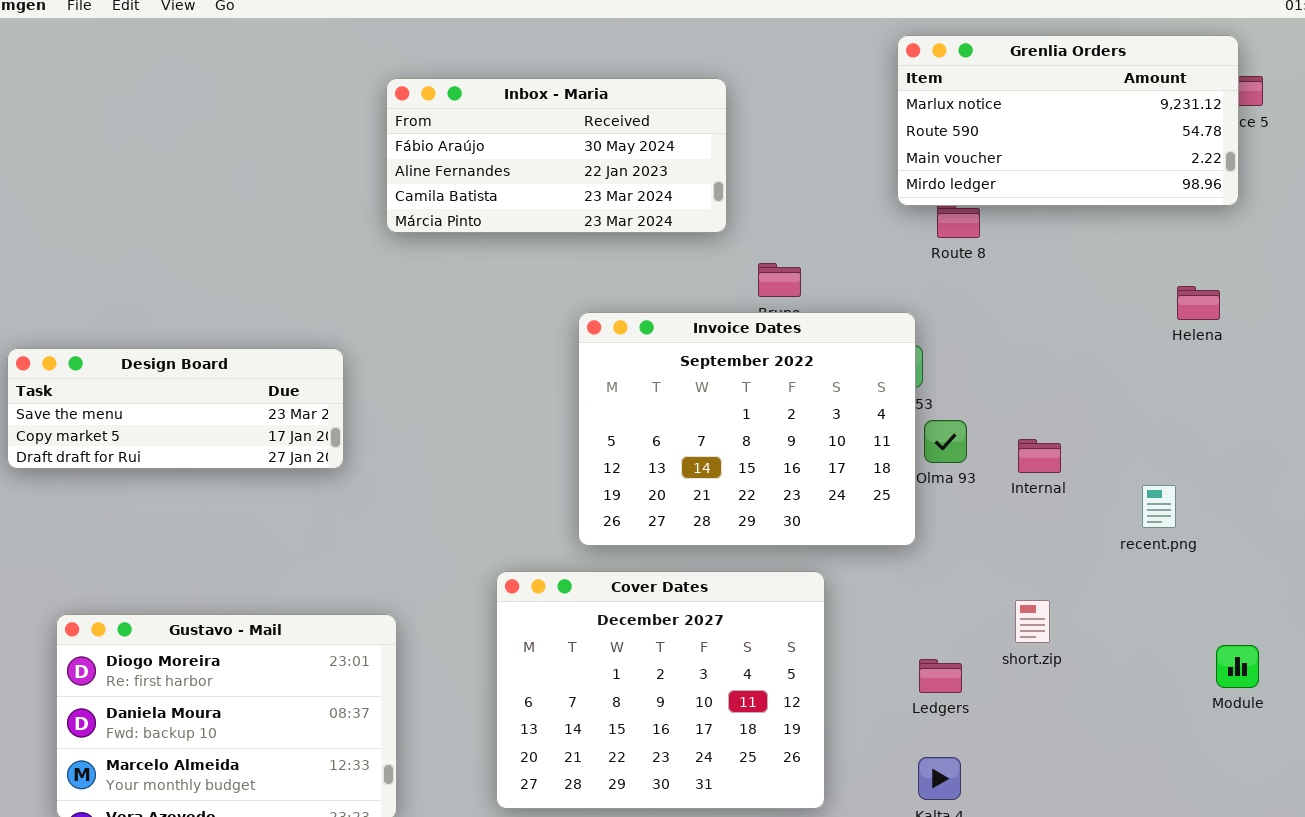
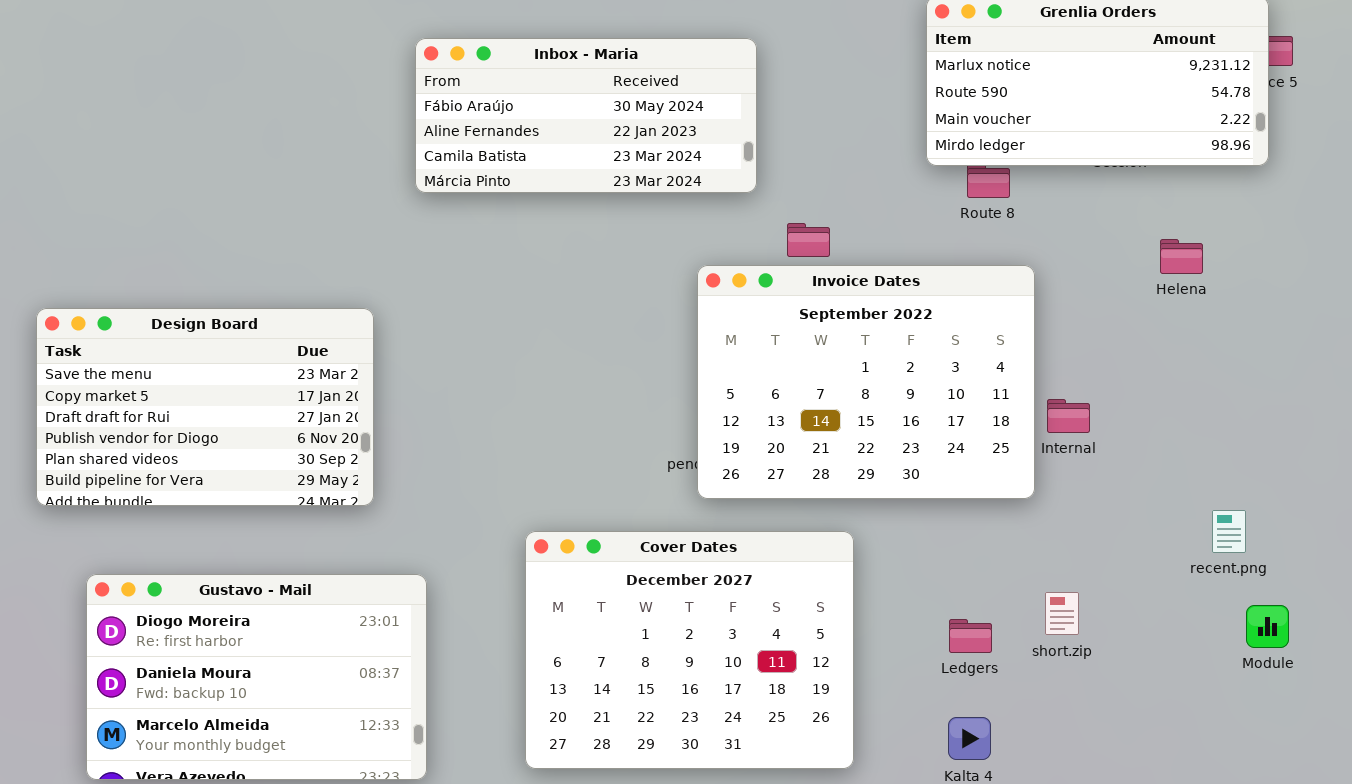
Helena: [1177,286,1220,320] -> [1160,239,1203,274], moved
Invoice Dates: [578,312,916,546] -> [697,265,1035,499], moved
Design Board: [7,348,344,469] -> [36,308,374,506], resized
recent.png: [1142,485,1176,528] -> [1212,510,1246,553], moved
short.zip: [1015,600,1050,643] -> [1045,592,1079,635], moved

